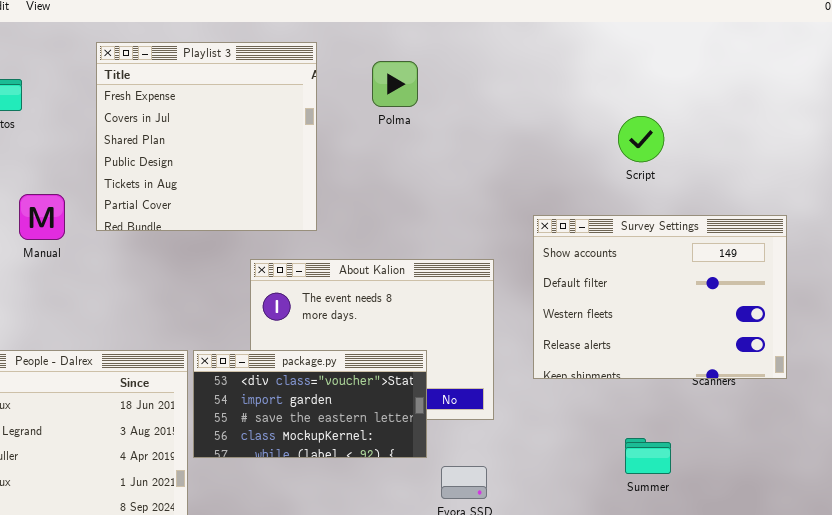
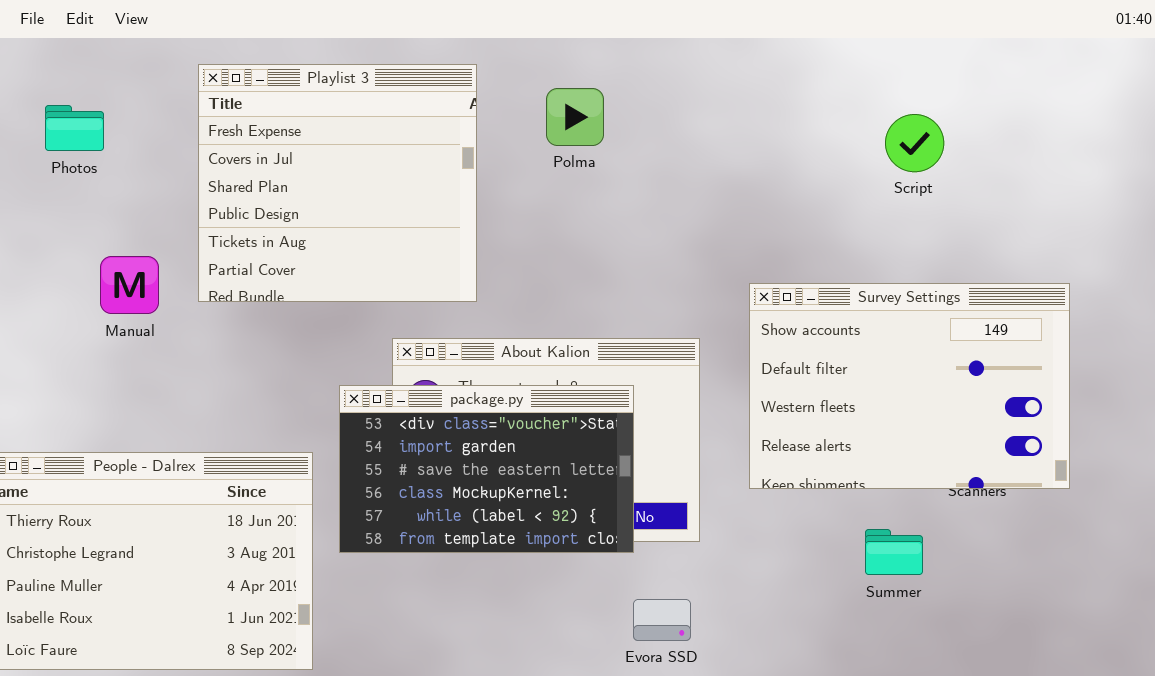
Script: [618,116,664,162] -> [885,114,944,172], moved
package.py: [193,350,427,458] -> [339,385,634,553], moved, resized
Summer: [625,438,671,474] -> [865,529,923,575], moved

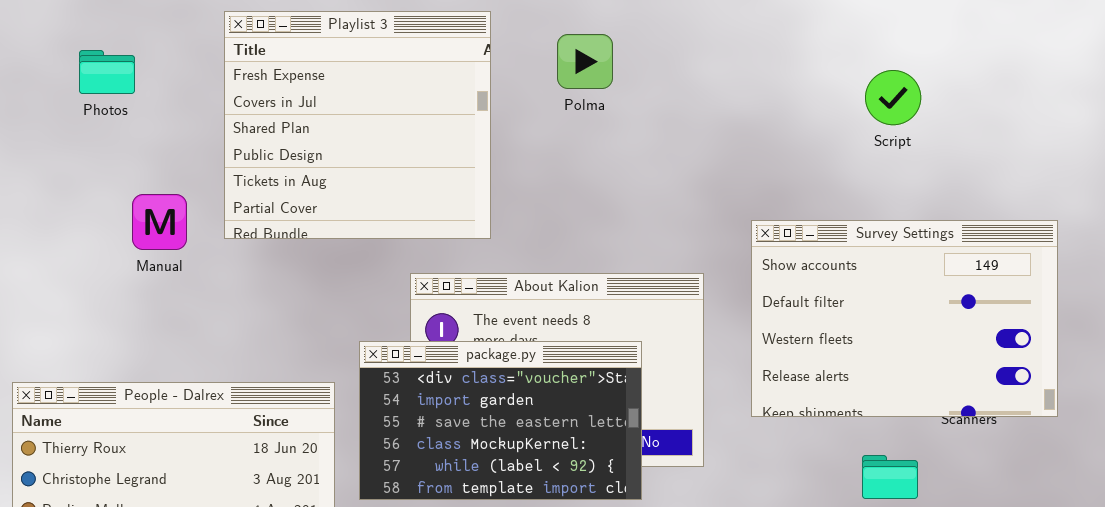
Script: [885,114,944,172] -> [865,70,921,125], moved
package.py: [339,385,634,553] -> [359,341,642,500], moved

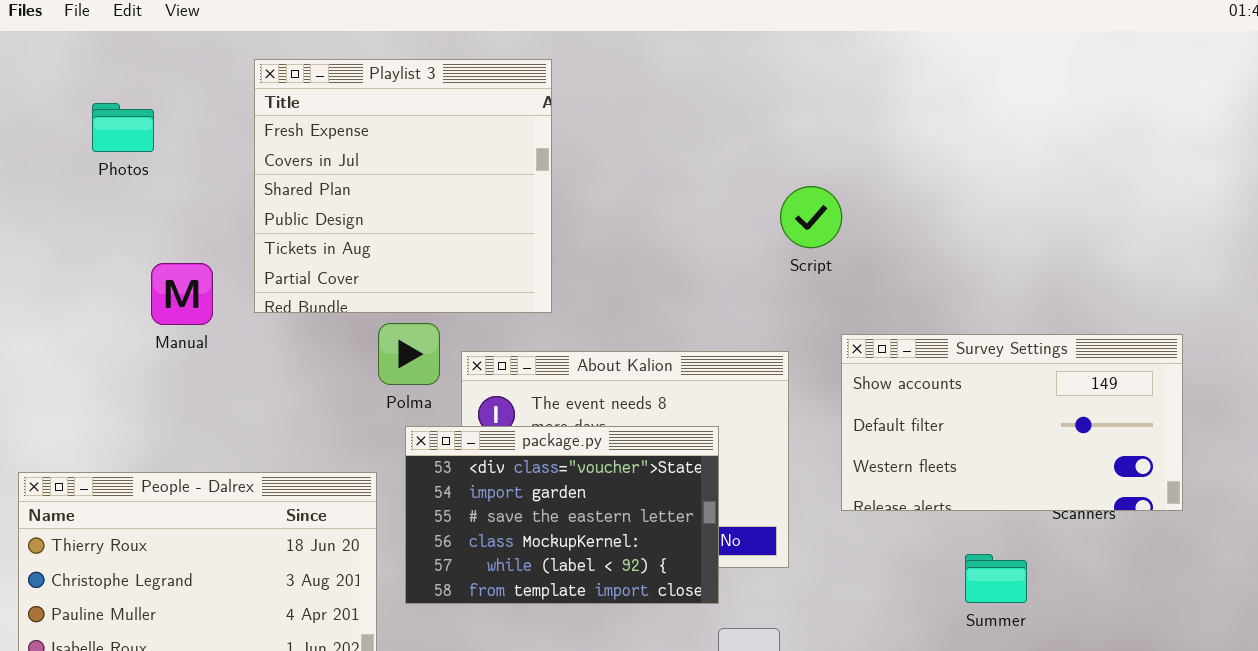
Polma: [557,34,613,89] -> [378,323,440,385], moved
Script: [865,70,921,125] -> [780,186,842,248], moved
Survey Settings: [751,220,1058,417] -> [841,334,1183,511], resized

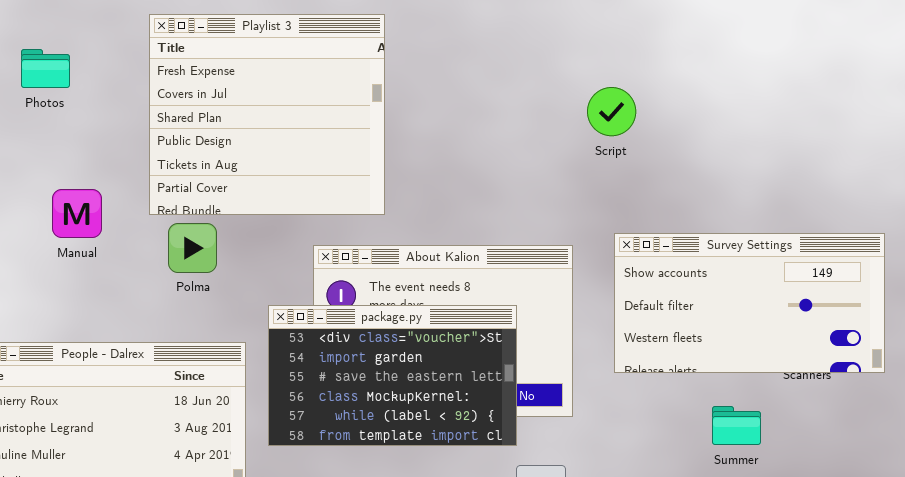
Script: [780,186,842,248] -> [587,87,636,136], moved
Manual: [151,263,213,325] -> [52,189,102,238], moved
Polma: [378,323,440,385] -> [168,223,217,273], moved

